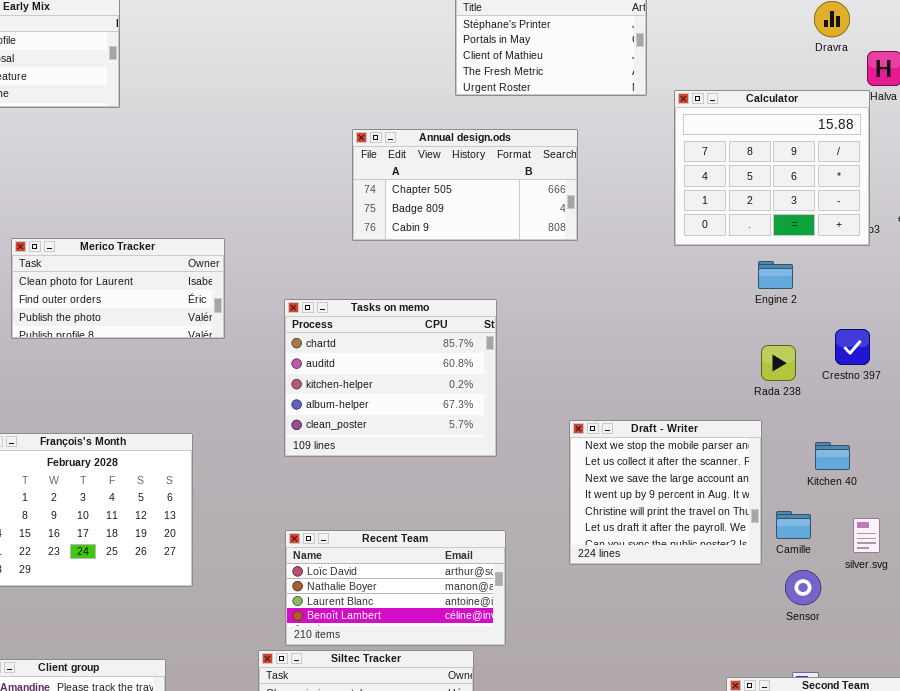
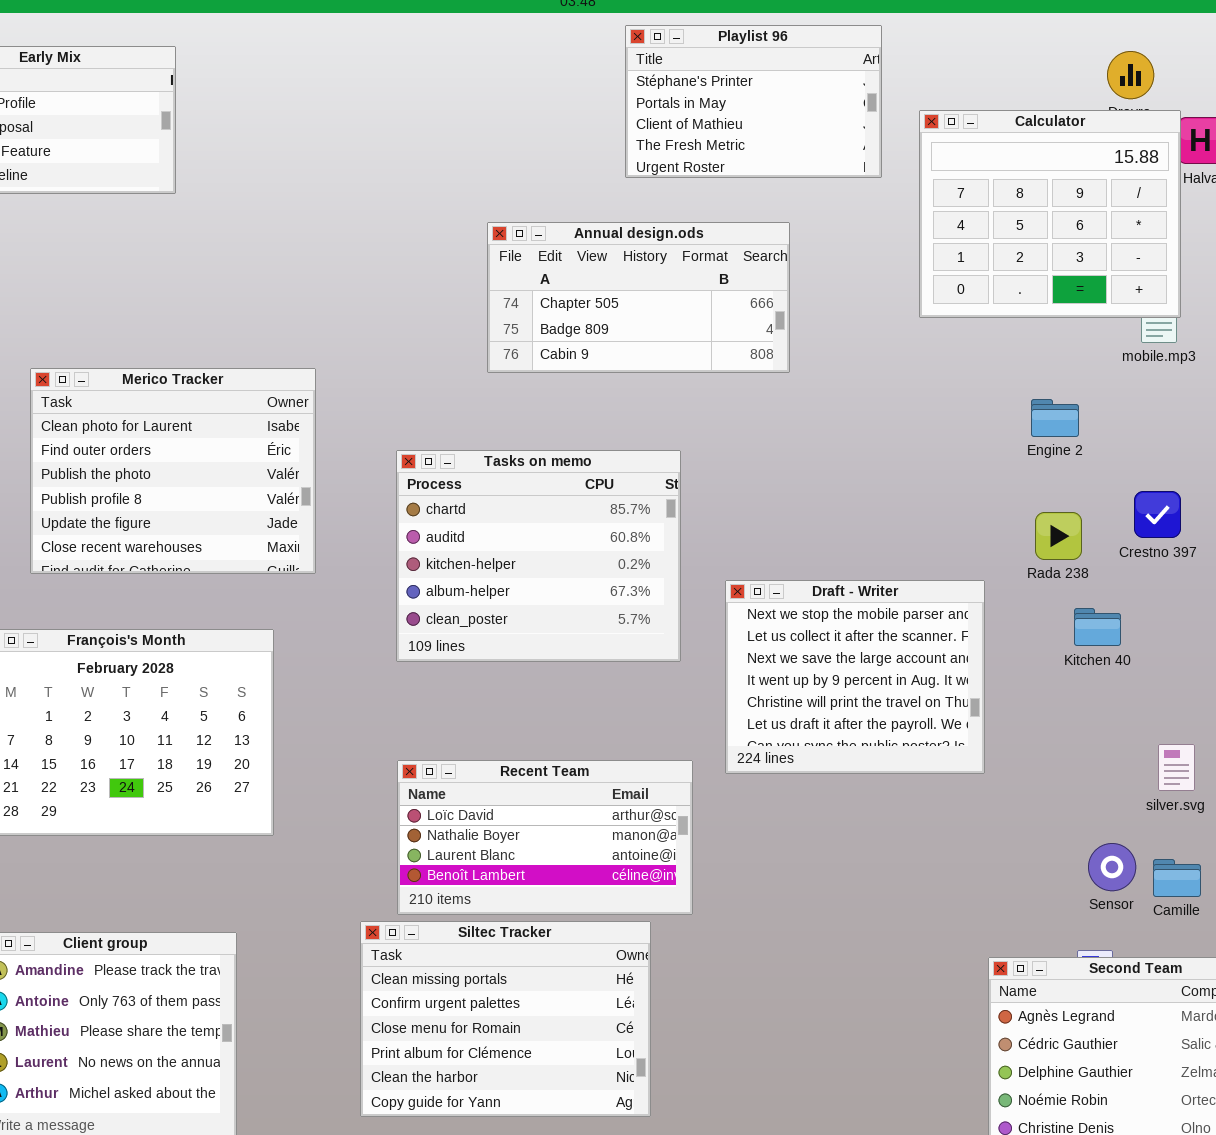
Calculator: [674,90,870,246] -> [919,110,1181,318], moved
Merico Tracker: [11,238,225,339] -> [30,368,316,574], resized
Draft - Writer: [569,420,762,565] -> [725,580,985,774], moved
Kitchen 40: [815,442,850,470] -> [1074,608,1121,646], moved
Camille: [776,511,811,539] -> [1153,859,1201,897], moved
Sensor: [785,570,821,605] -> [1088,843,1136,891], moved

